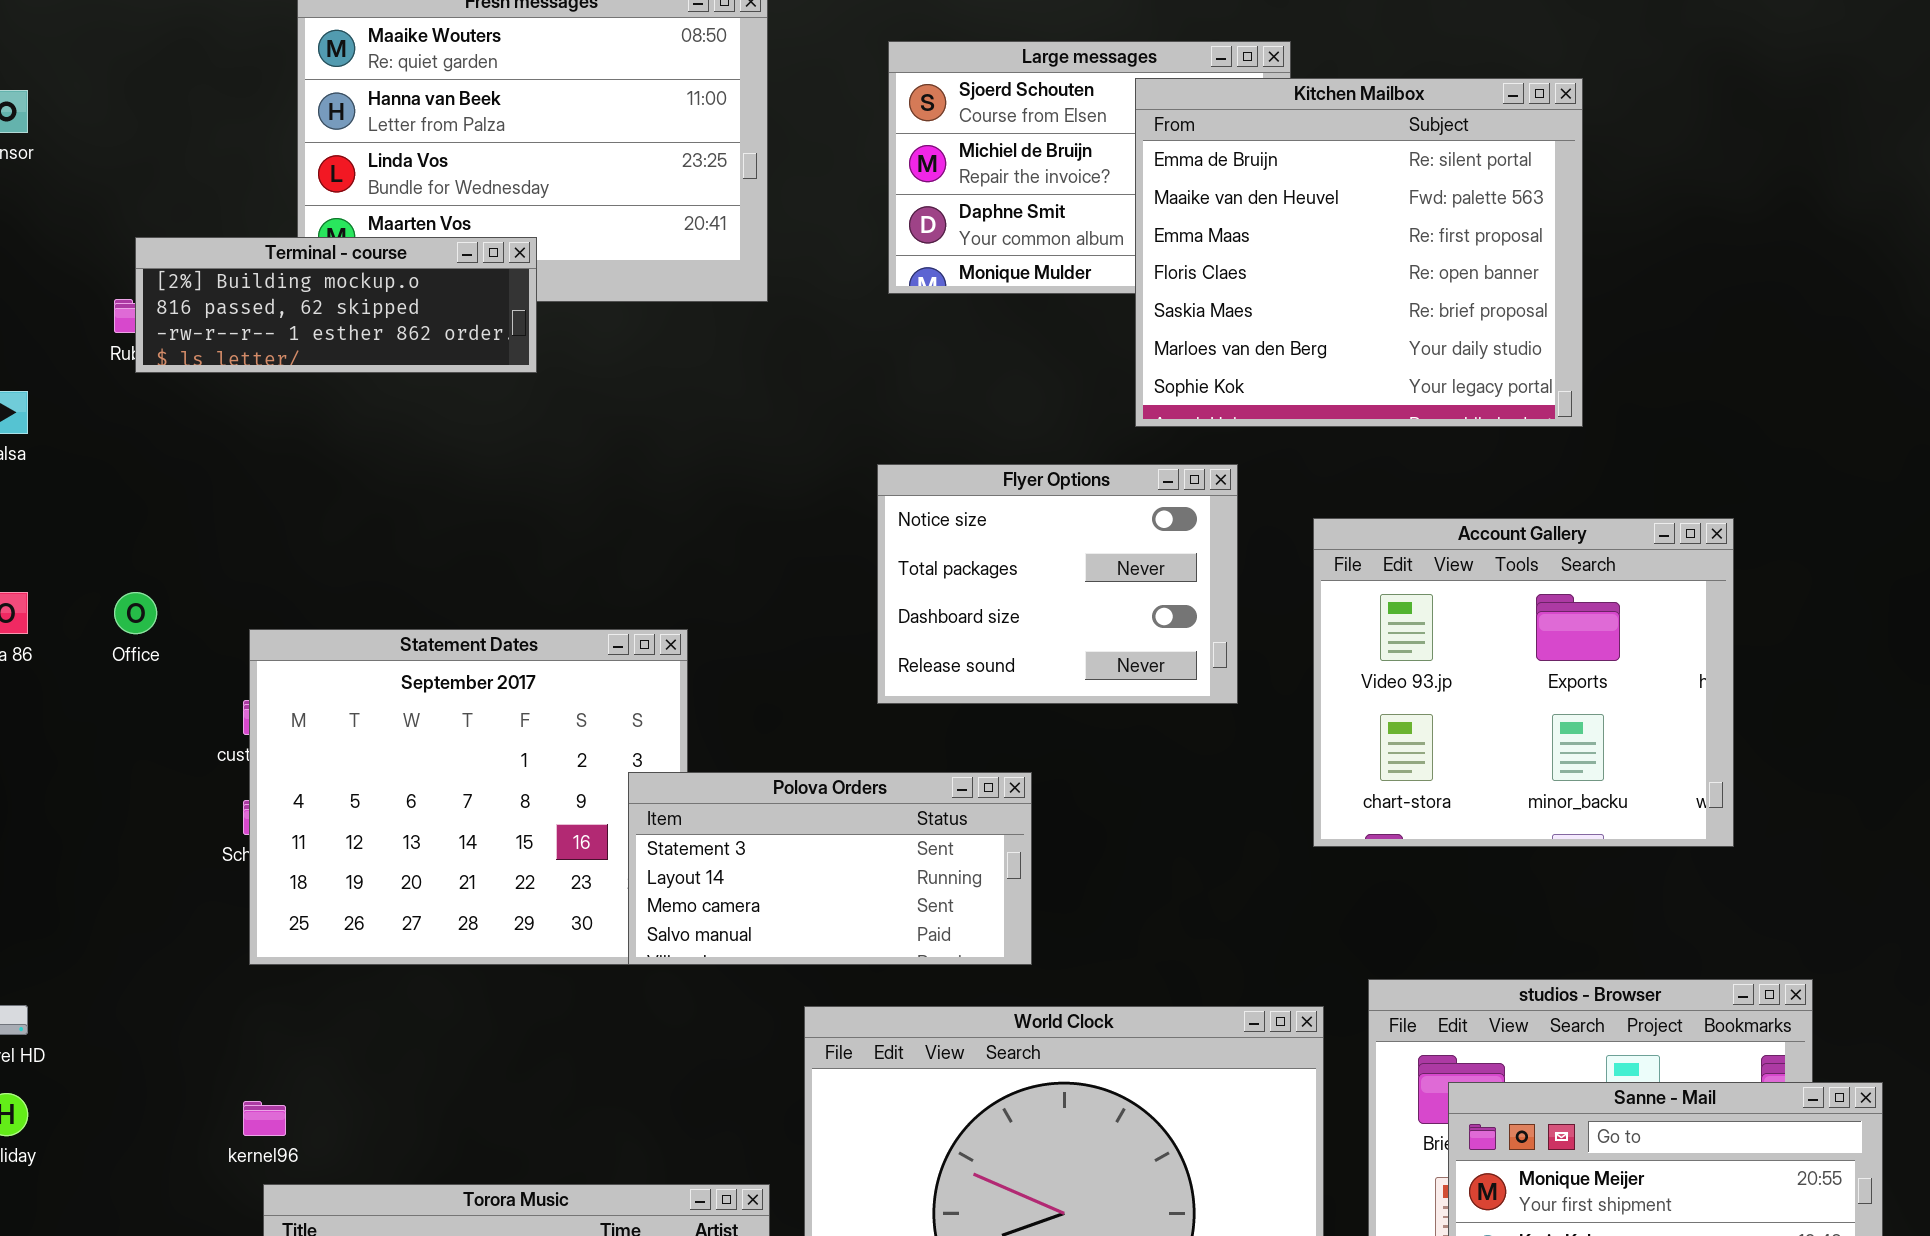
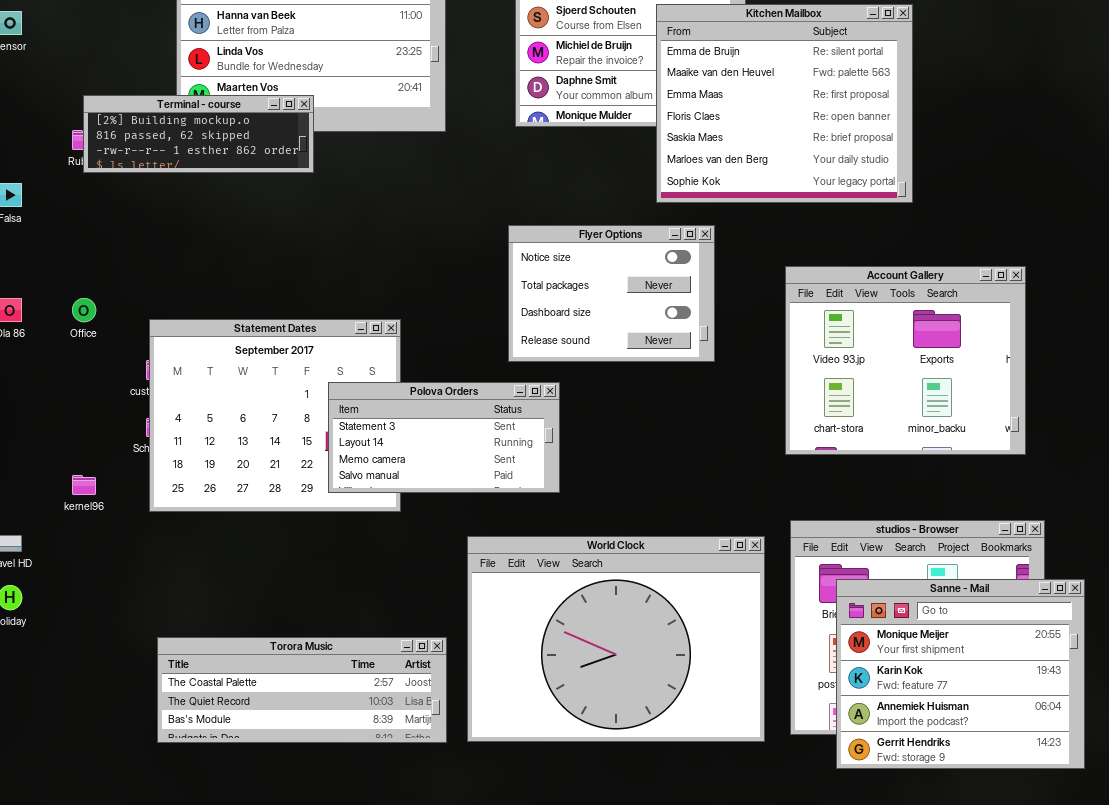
Account Gallery: [1313,518,1734,847] -> [785,266,1026,455], moved
Polova Orders: [628,772,1032,965] -> [328,382,560,493], moved
kernel96: [243,1101,286,1136] -> [72,475,96,495], moved

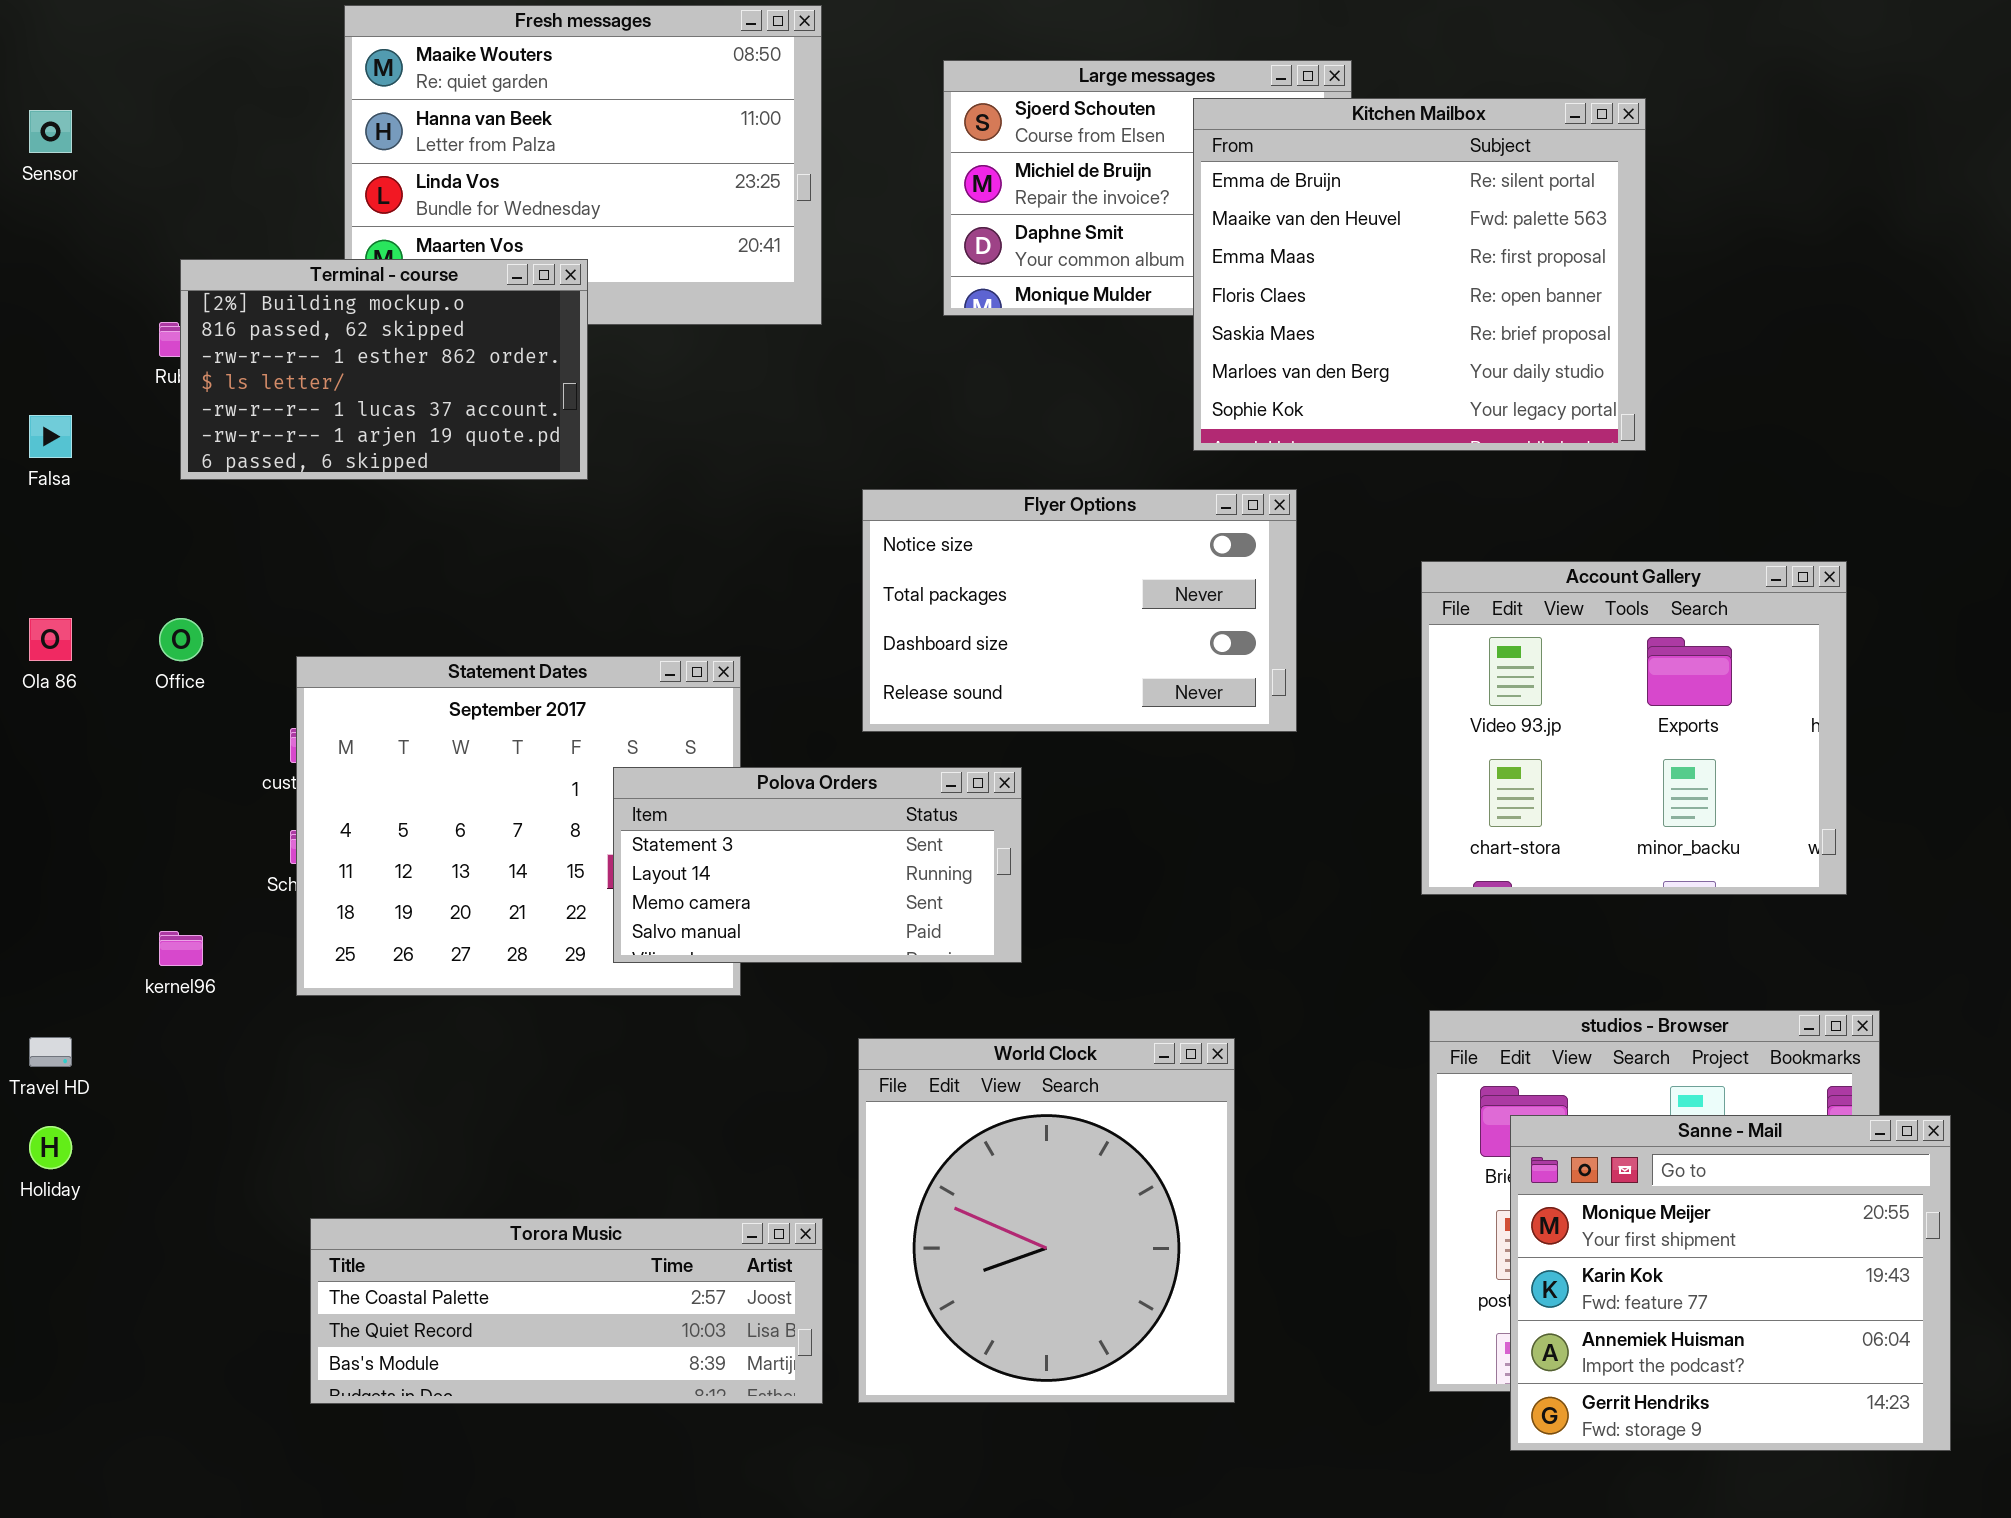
Terminal - course: [83,95,314,173] -> [180,259,588,480], resized
Flyer Options: [508,225,715,362] -> [862,489,1297,732], resized
World Clock: [467,536,765,742] -> [858,1038,1235,1403], resized

